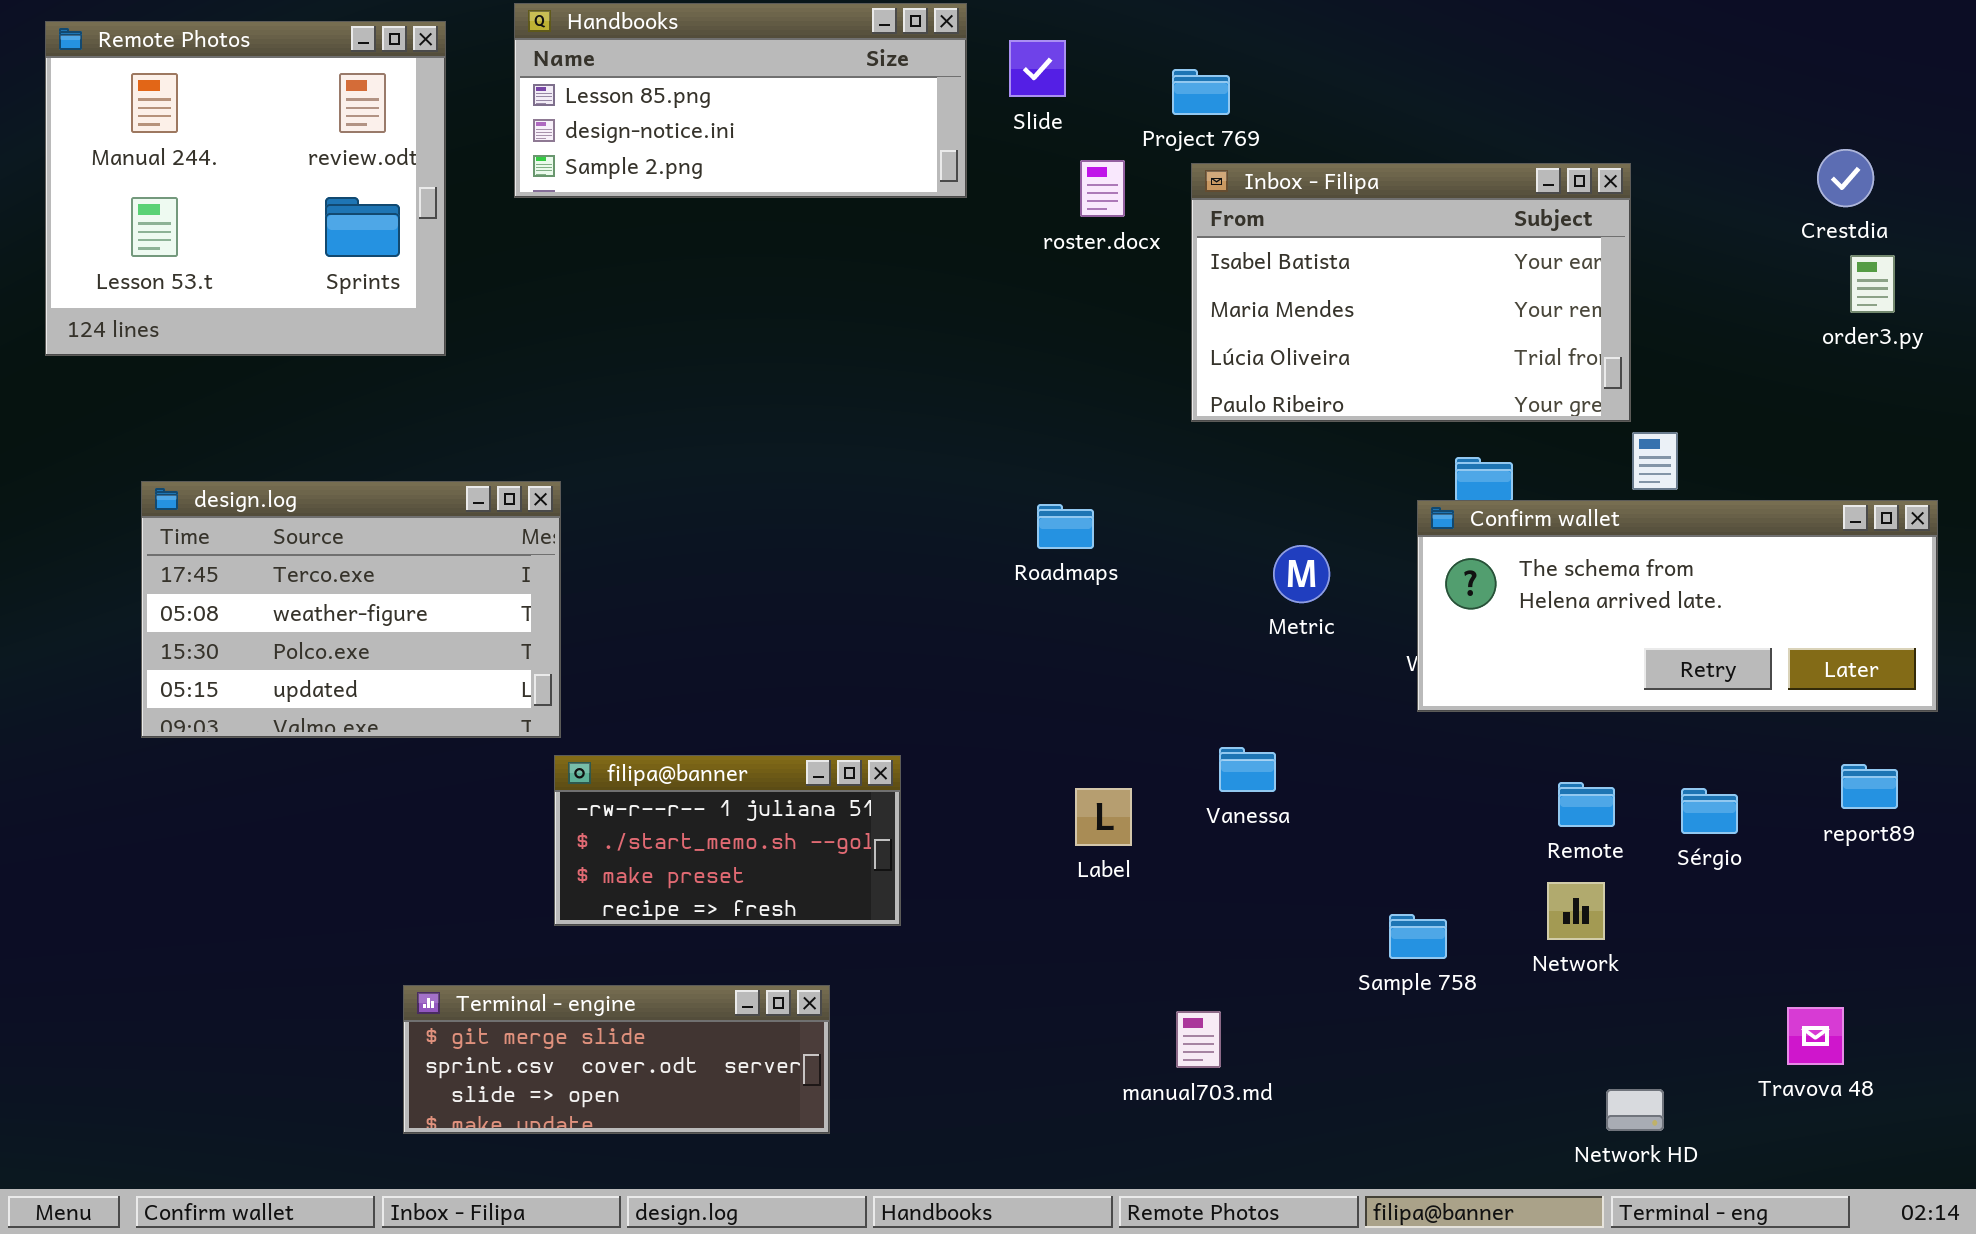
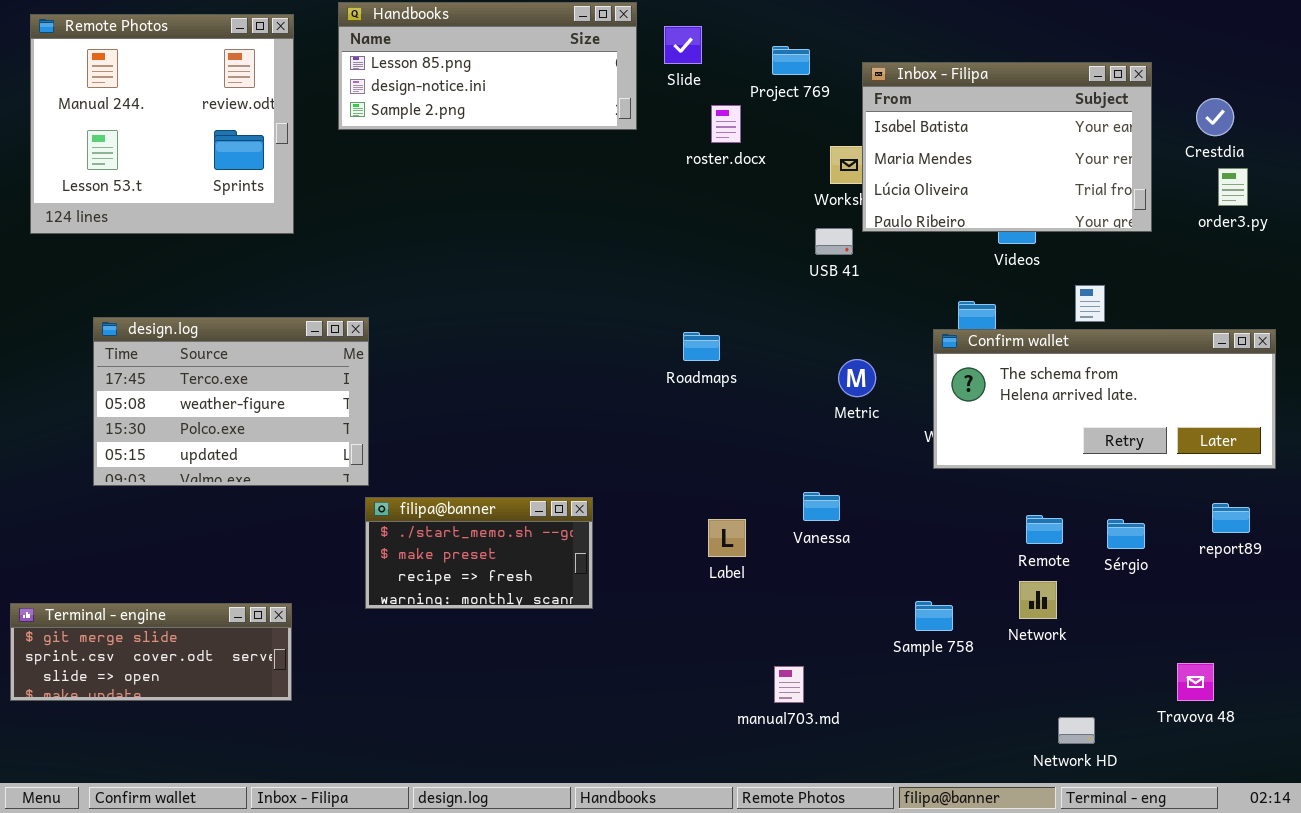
Inbox - Filipa: [1191,163,1631,422] -> [862,62,1152,232], moved
filipa@banner: [554,755,901,926] -> [365,497,593,609], scrolled down 1 row
Terminal - engine: [403,985,830,1134] -> [10,603,292,701], moved

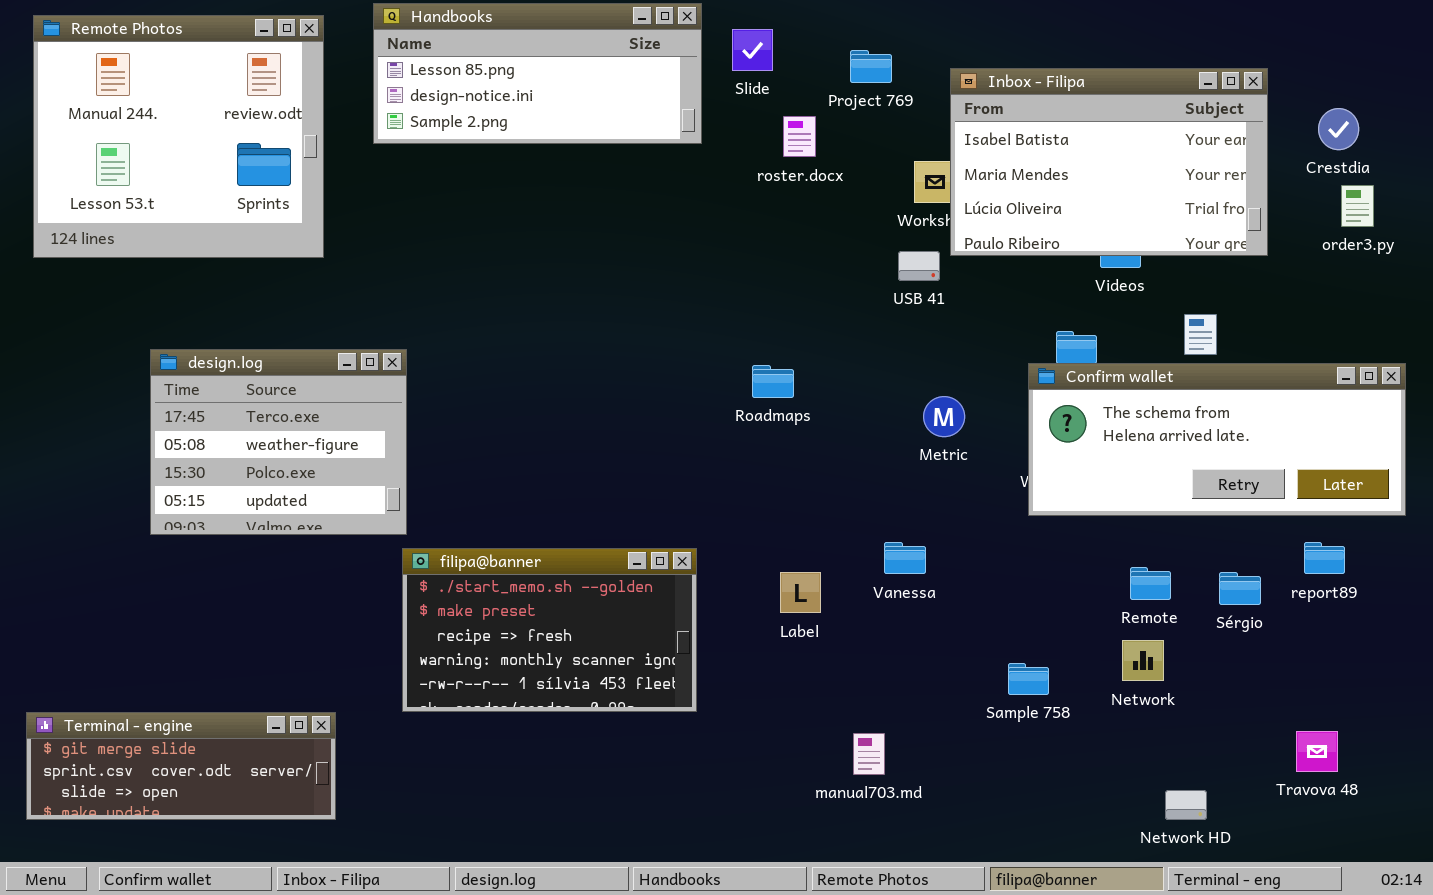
design.log: [93,317,369,486] -> [150,349,407,535], resized
filipa@banner: [365,497,593,609] -> [402,548,697,712], resized
report89: [1212,503,1250,533] -> [1304,542,1345,574], moved
Terminal - engine: [10,603,292,701] -> [26,712,336,820], moved

